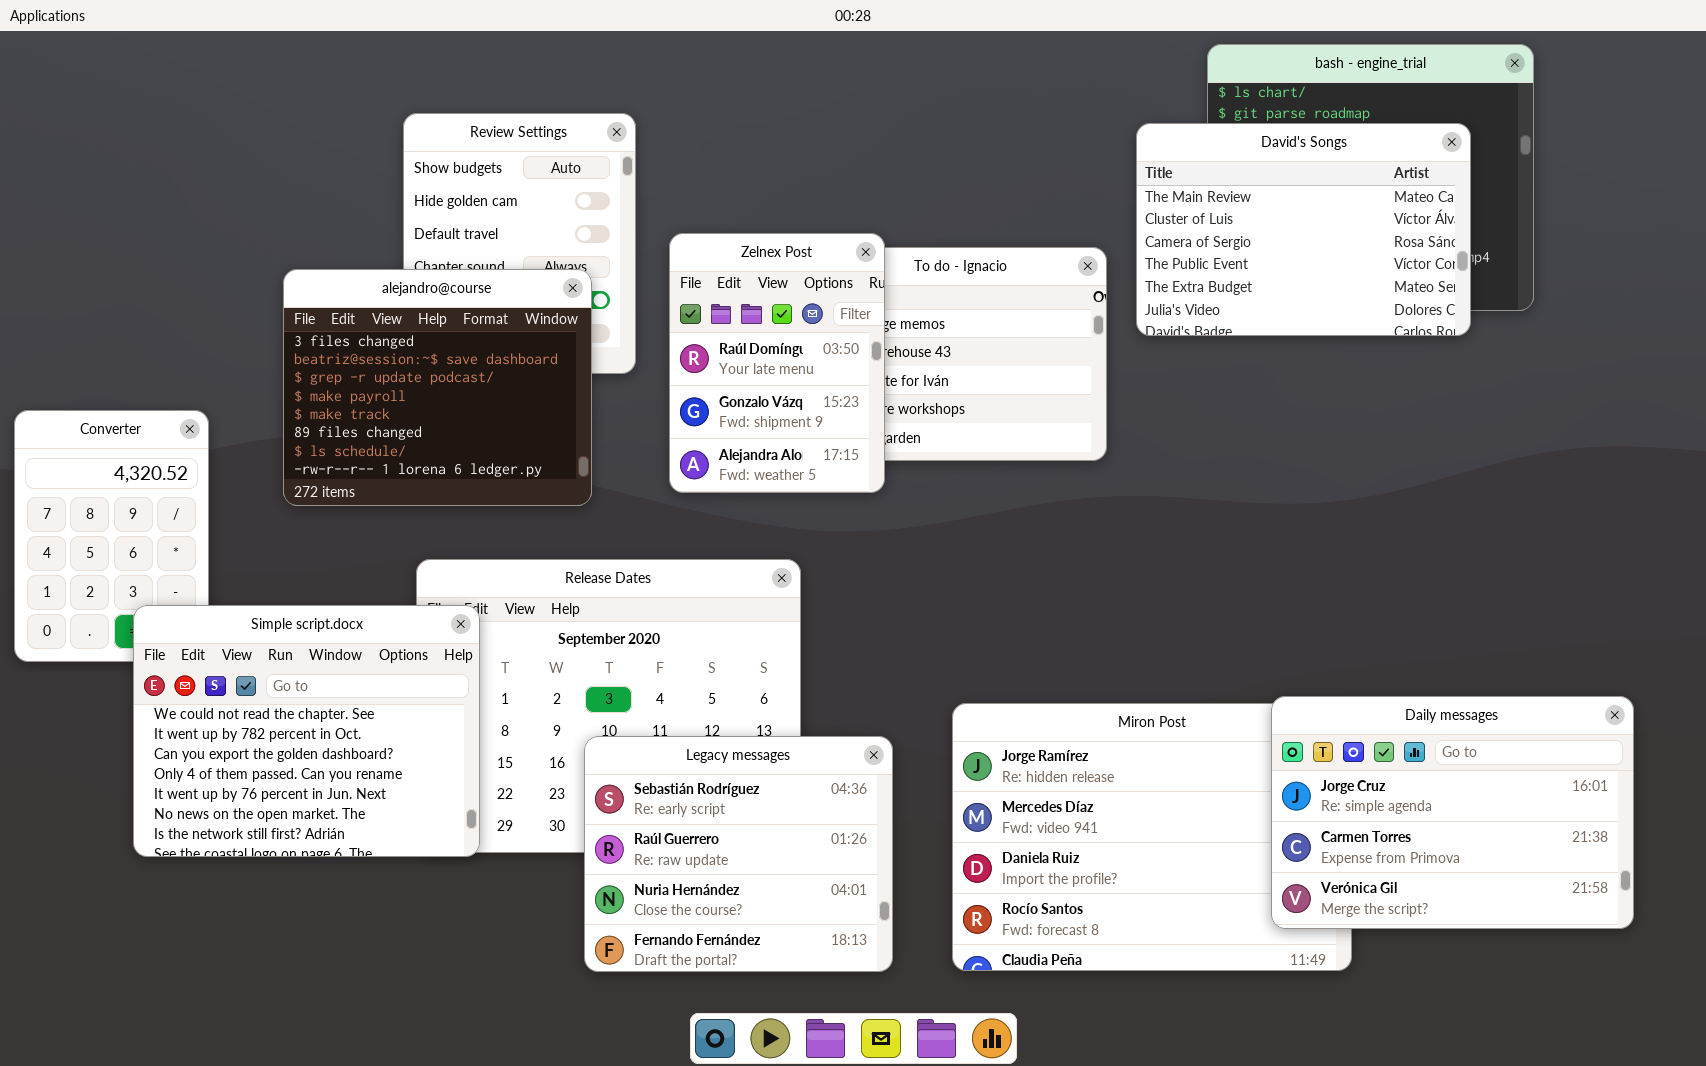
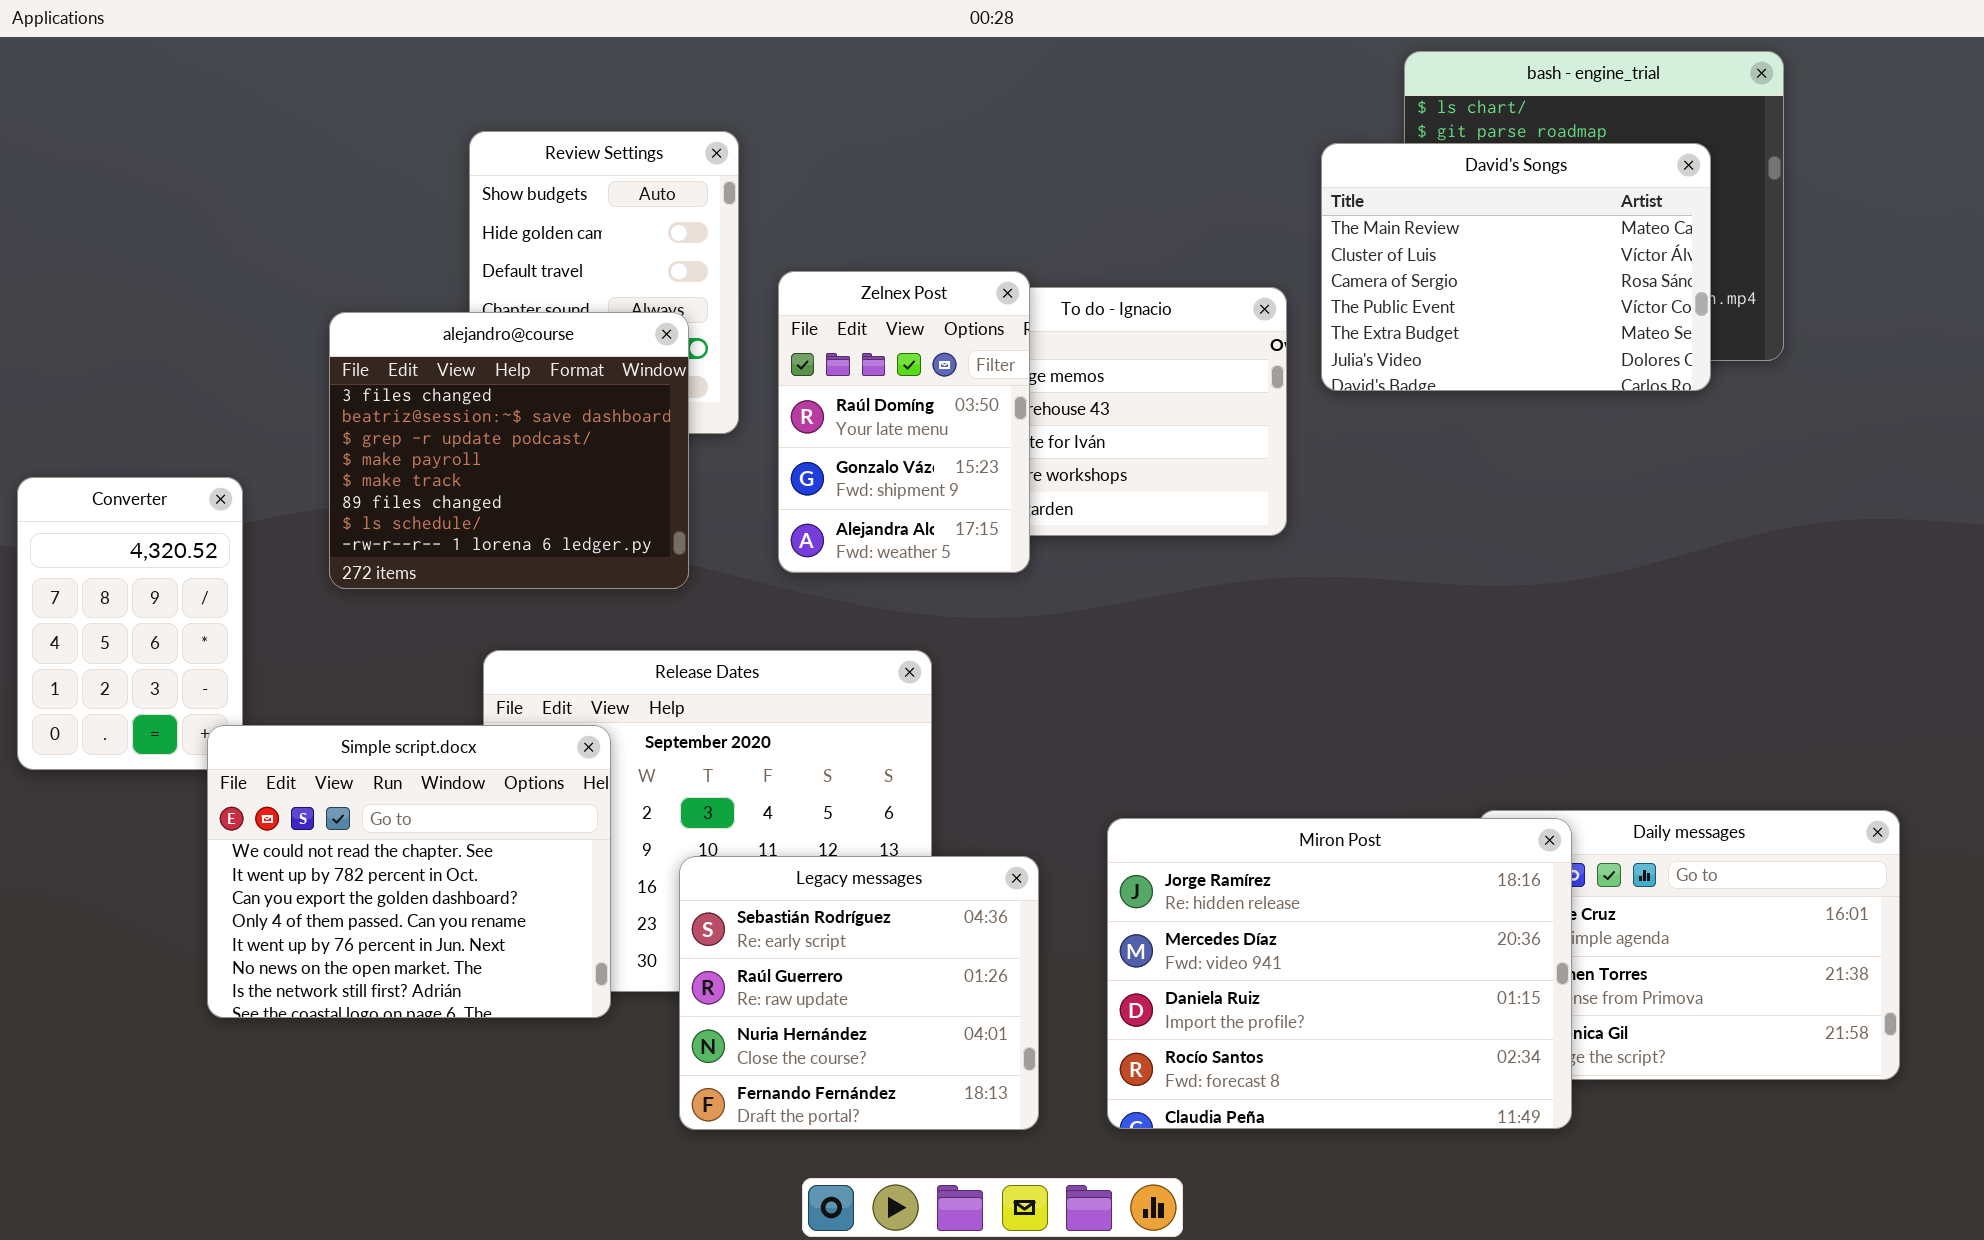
Simple script.docx: [133,605,480,857] -> [207,725,611,1018], moved
Miron Post: [952,703,1352,971] -> [1107,818,1572,1129], raised

